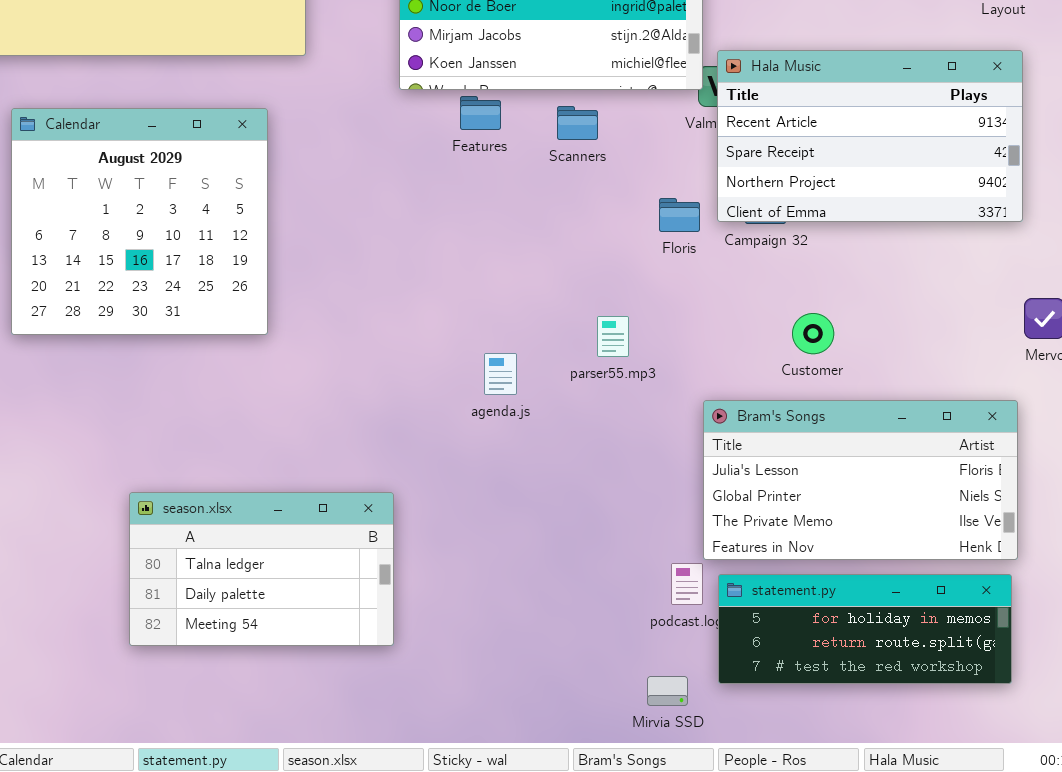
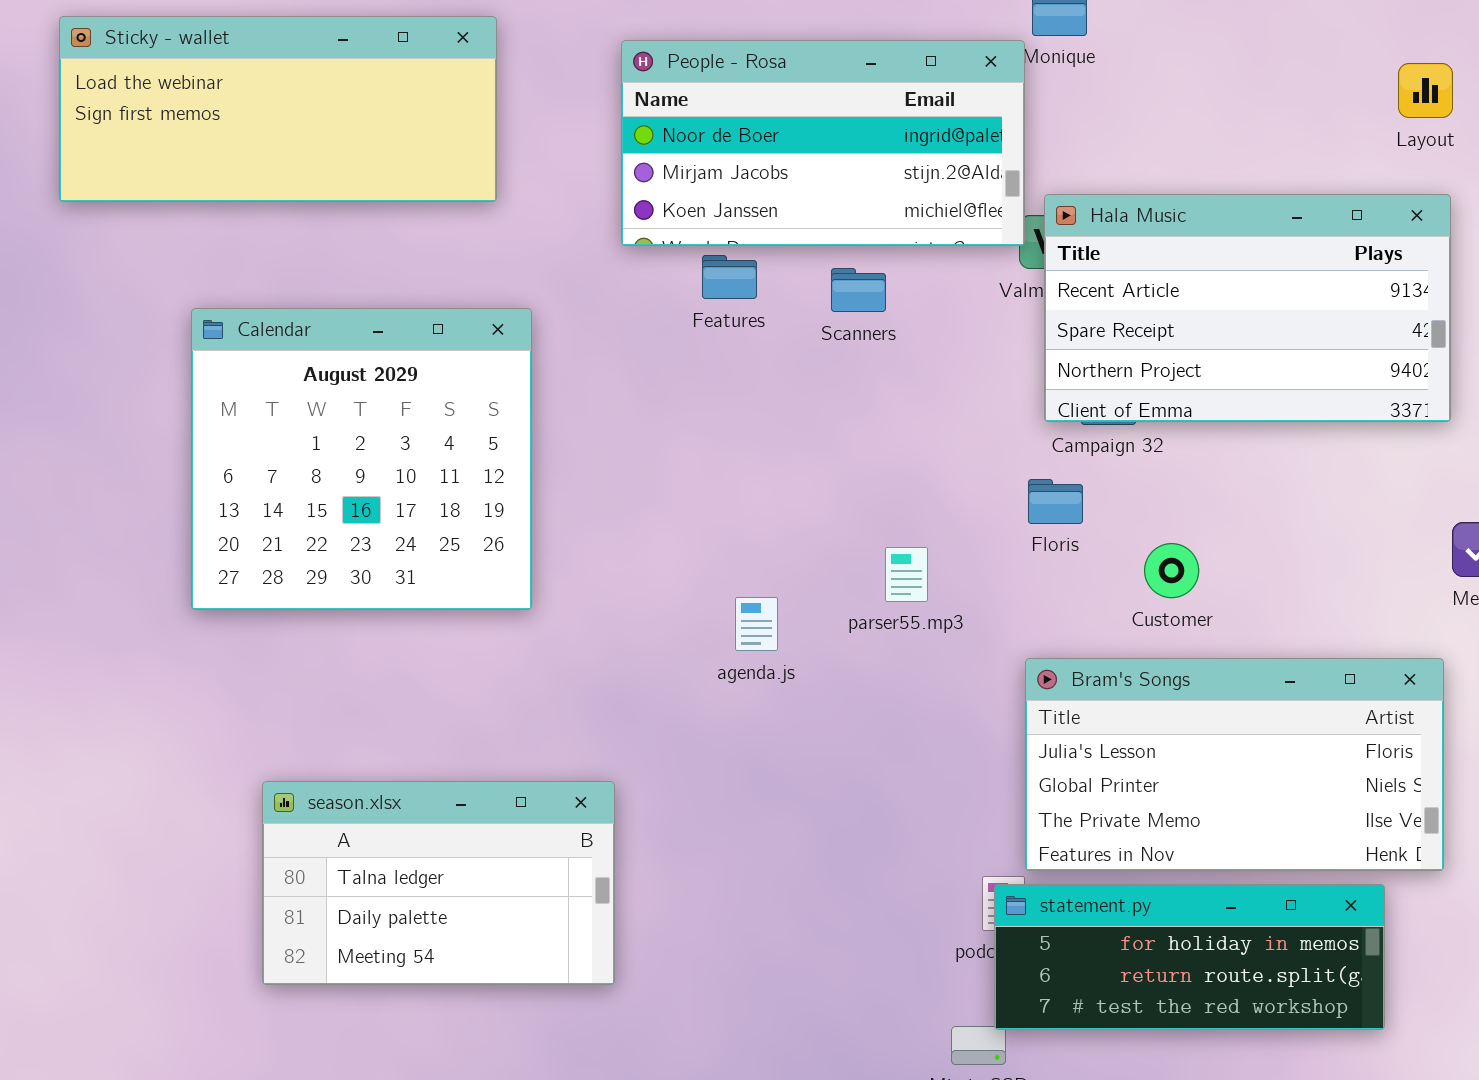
Calendar: [11,108,268,335] -> [191,308,532,610], moved
Floris: [659,198,700,232] -> [1028,479,1083,524], moved
statement.py: [718,574,1012,684] -> [994,884,1385,1030], moved

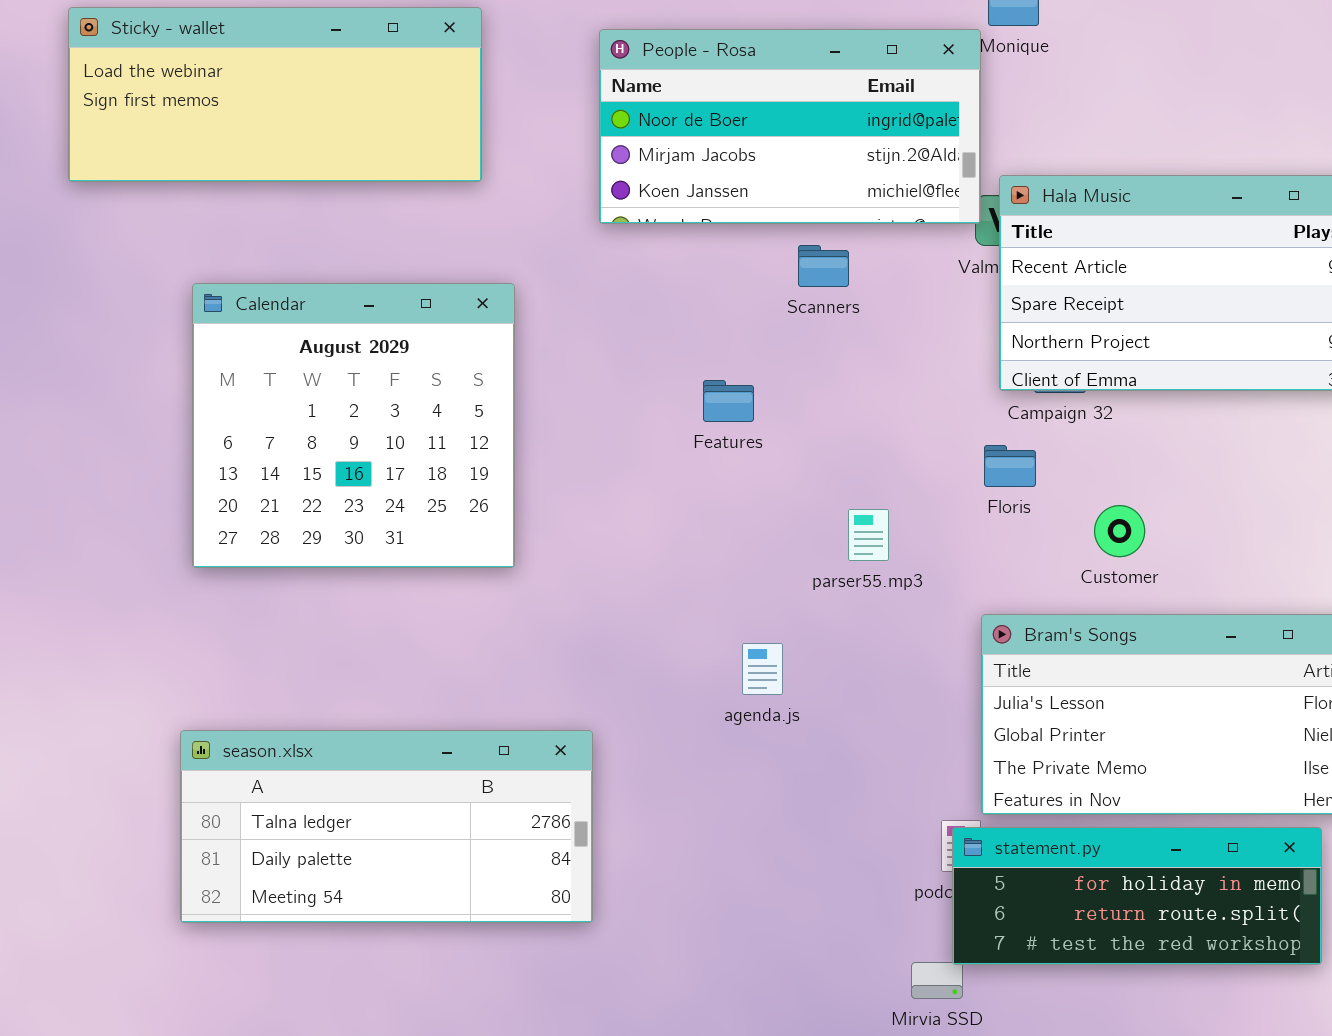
Features: [702,255,757,299] -> [703,380,754,422], moved
agenda.js: [735,597,778,651] -> [742,643,783,695], moved
season.xlsx: [262,781,615,985] -> [180,730,593,923], resized

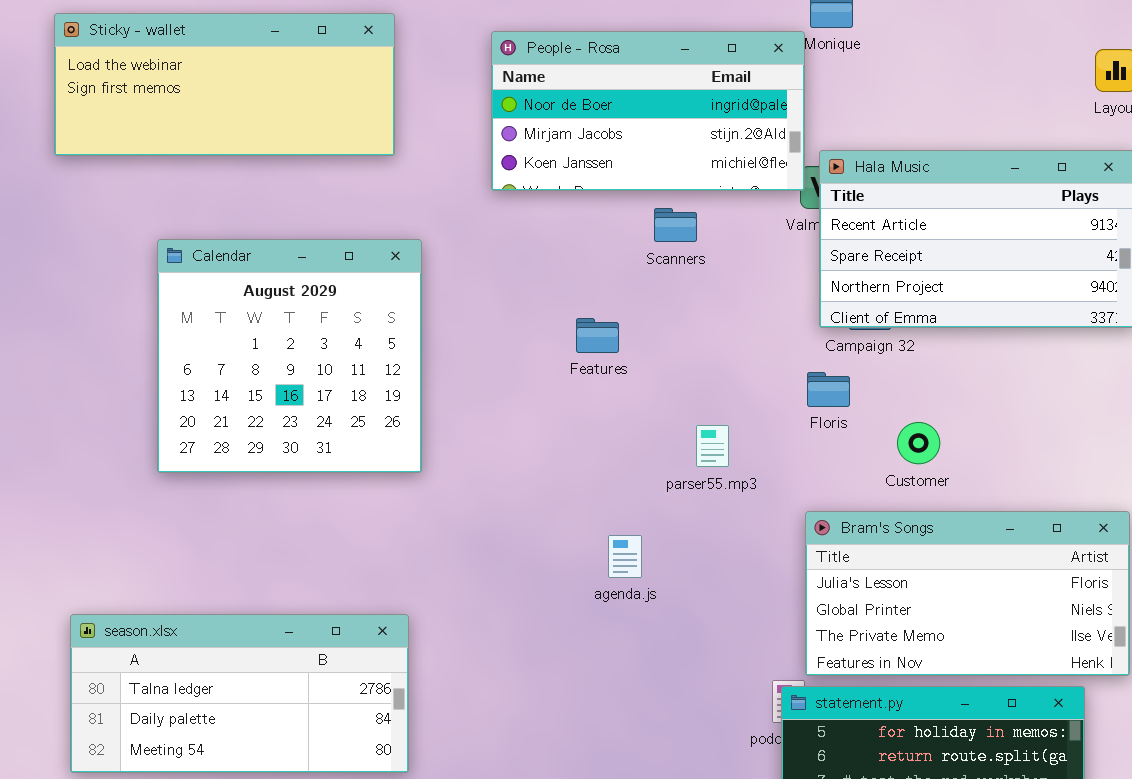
season.xlsx: [180,730,593,923] -> [70,614,409,773], moved

